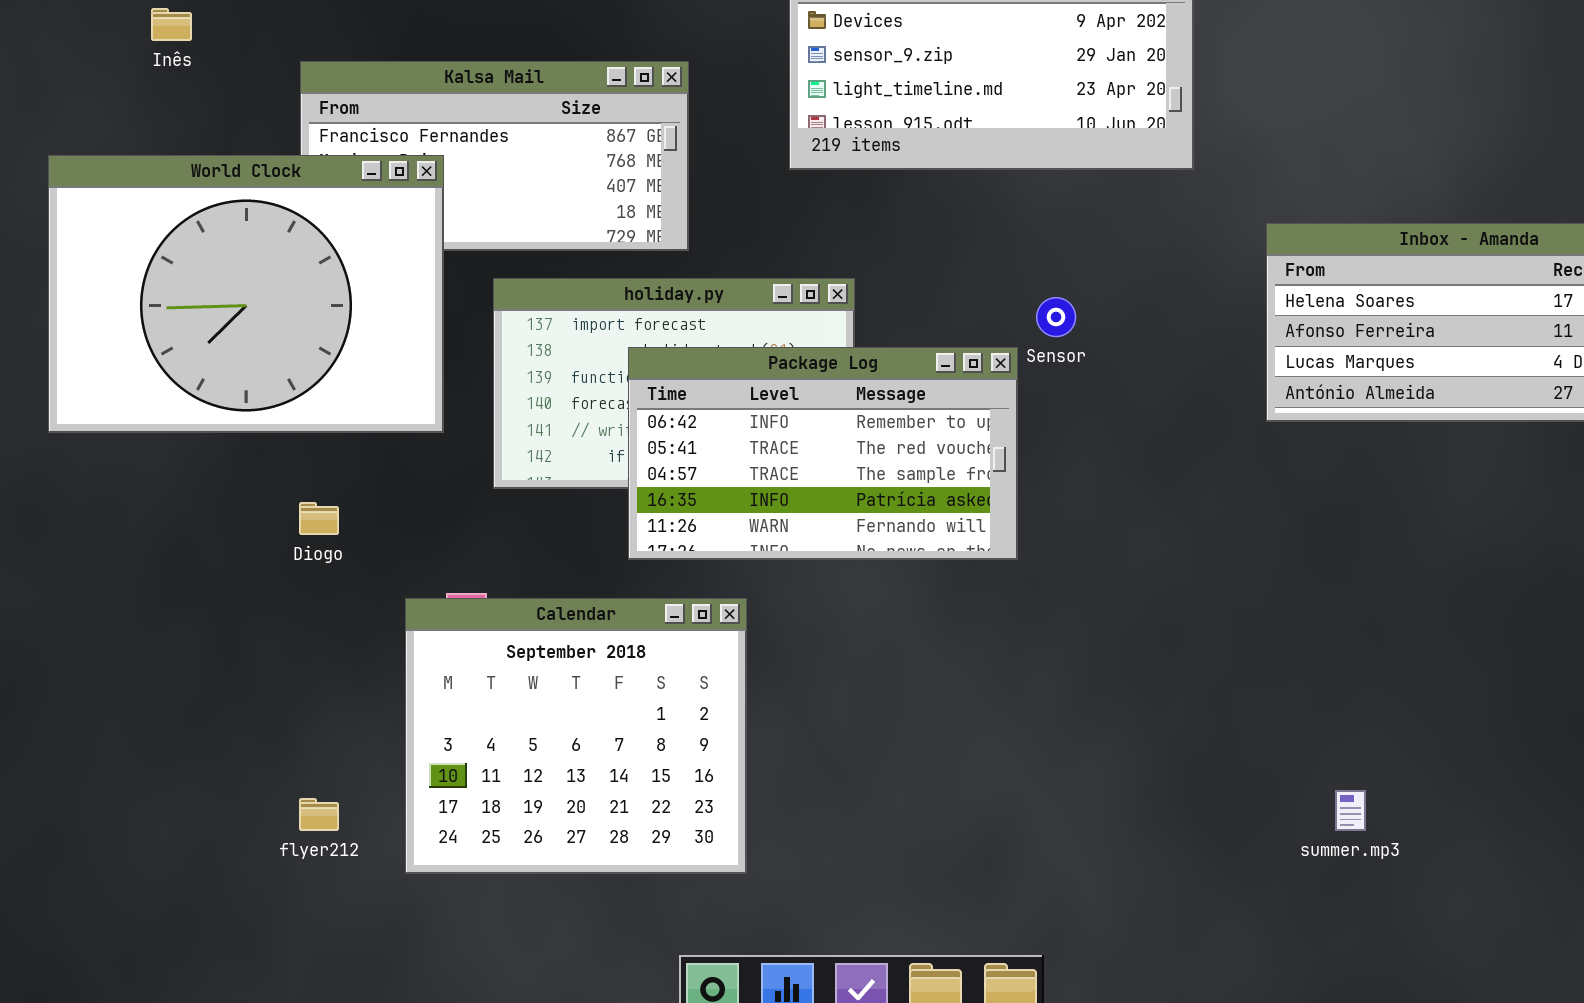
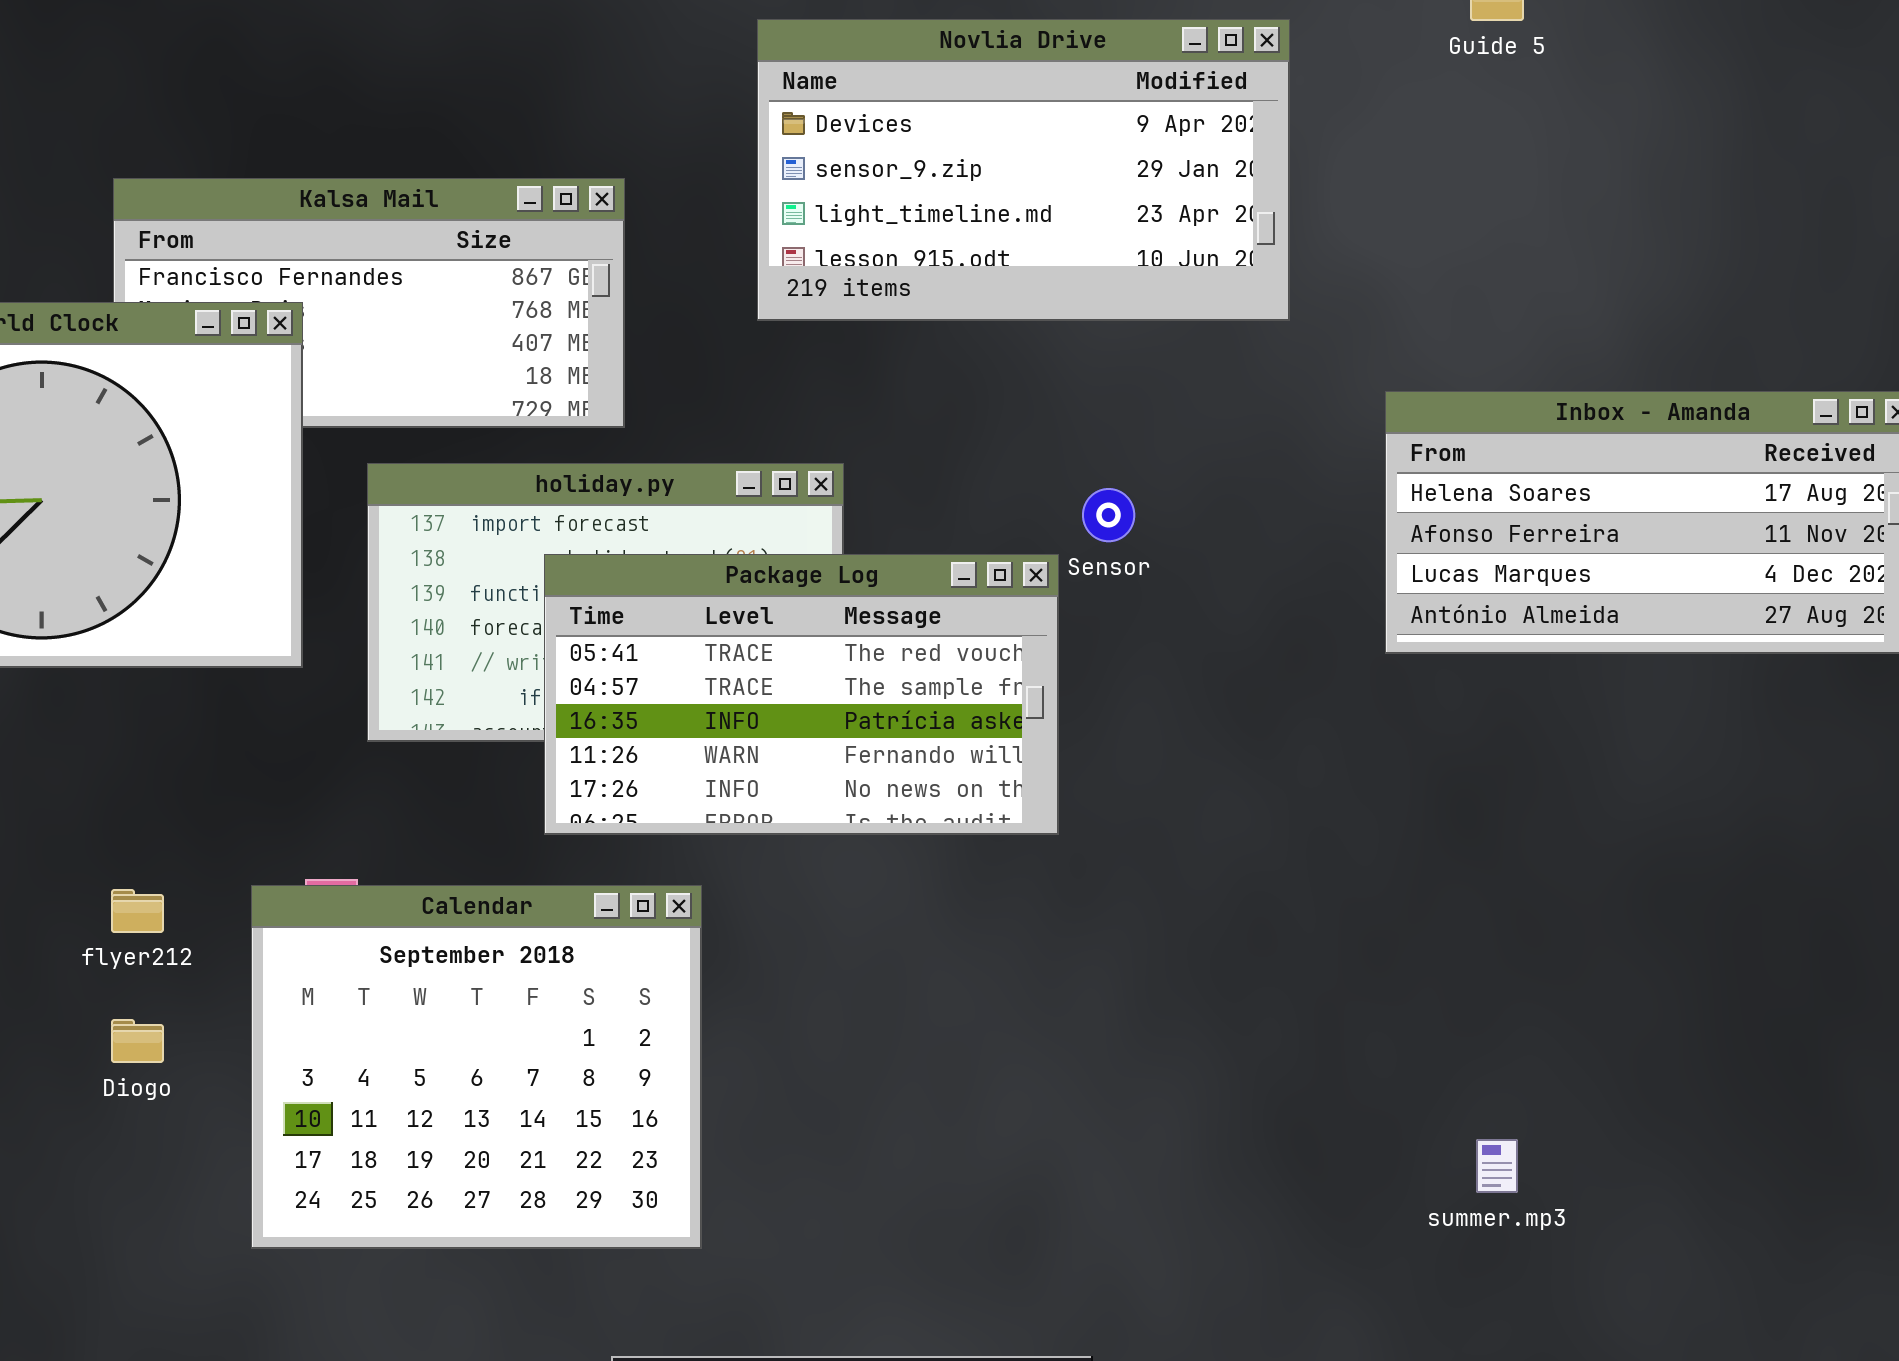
Package Log: [628,347,1018,560] -> [544,554,1059,835], scrolled down 1 row
Diogo: [299,502,339,535] -> [111,1019,164,1063], moved
flyer212: [299,798,339,831] -> [111,889,164,933], moved

